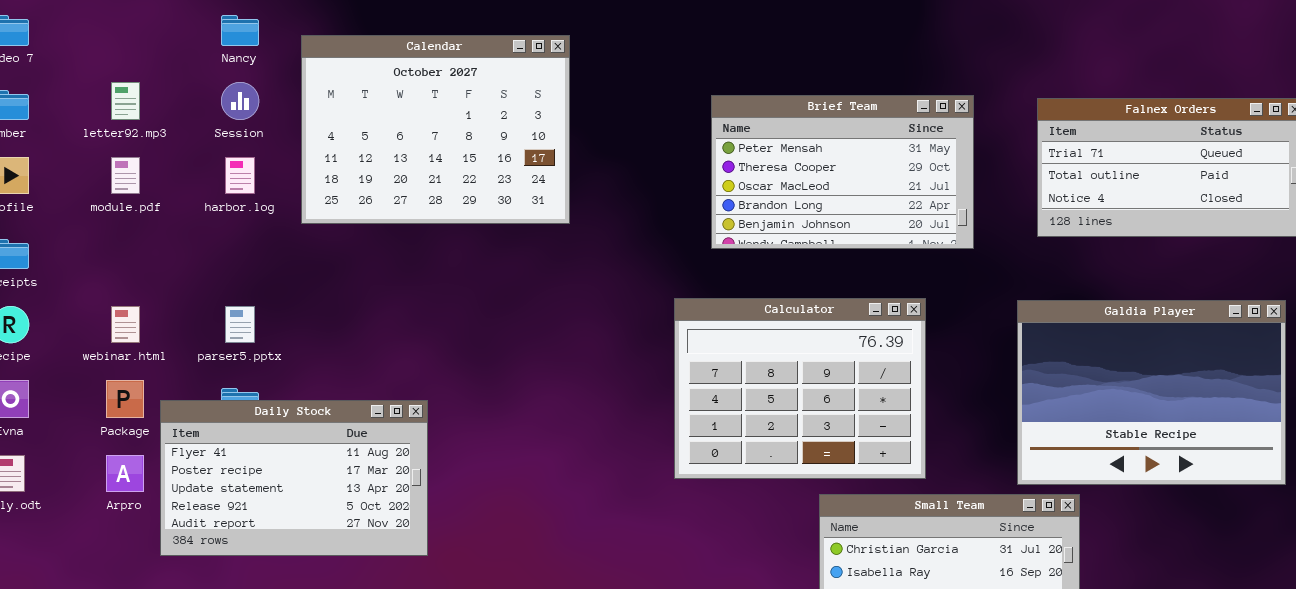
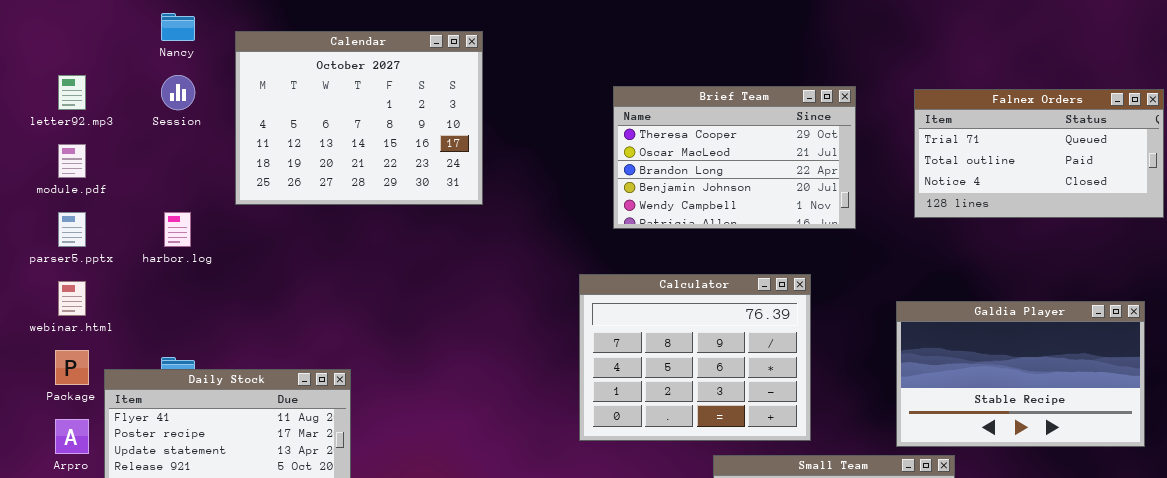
Brief Team: [711,95,974,249] -> [613,86,856,229], scrolled down 1 row
harbor.log: [225,157,255,194] -> [164,212,191,247], moved
Galdia Player: [1017,300,1286,485] -> [896,301,1145,447], resized
parser5.pptx: [225,306,255,343] -> [58,212,86,247], moved

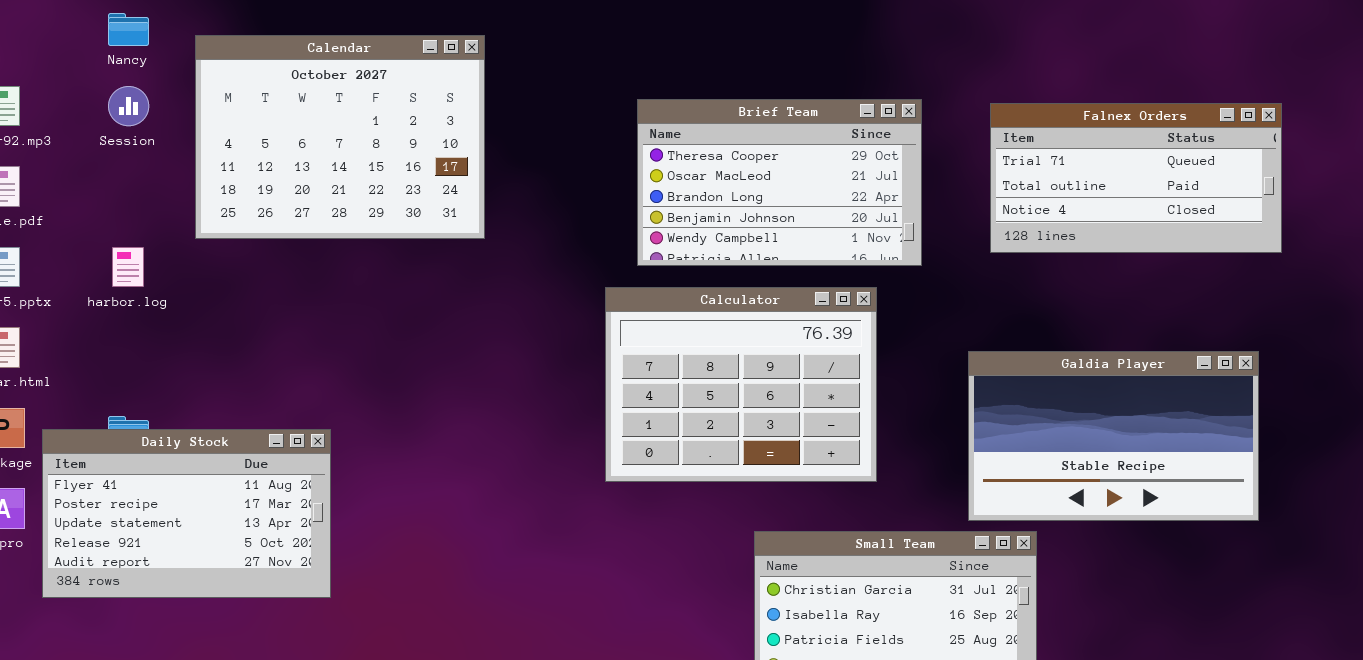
Calculator: [579,274,811,441] -> [605,287,877,482], moved

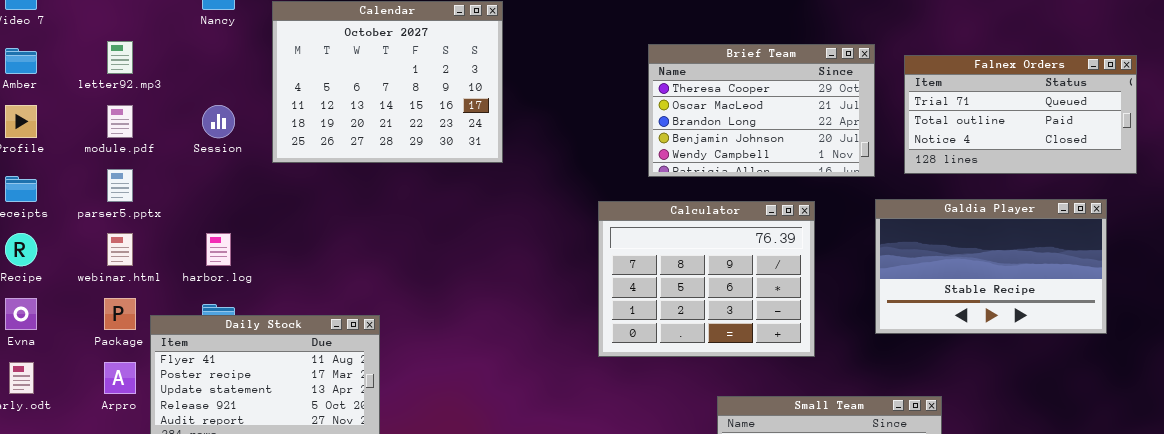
Session: [108,86,149,126] -> [202,105,235,138], moved
Brief Team: [637,99,922,266] -> [648,44,875,177], moved
harbor.log: [112,247,144,287] -> [206,233,231,266], moved
Galdia Player: [968,351,1259,521] -> [875,199,1107,334], moved

